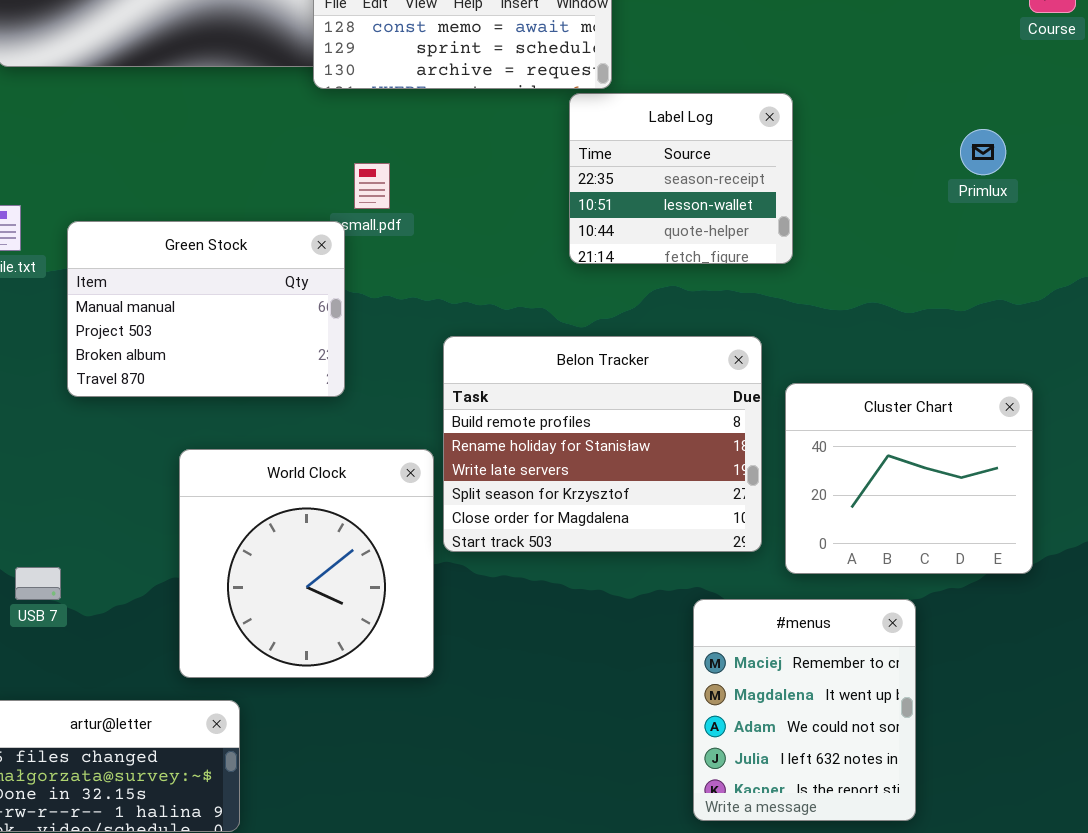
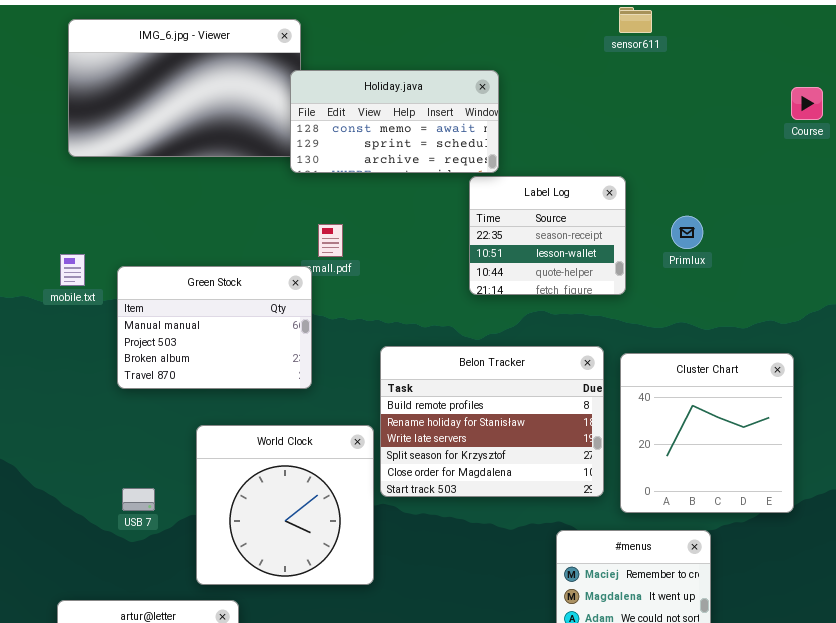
Primlux: [960,129,1006,175] -> [671,216,703,249], moved
Cluster Chart: [785,383,1033,574] -> [620,353,794,513], resized
USB 7: [15,567,61,600] -> [122,488,155,511], moved

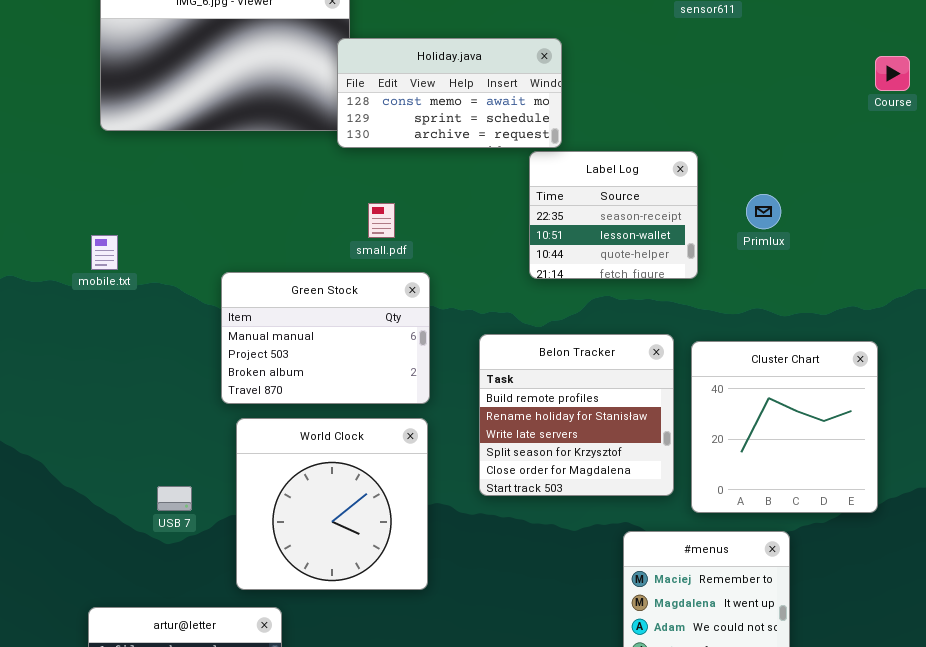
Green Stock: [117,266,312,389] -> [221,272,430,404], moved
Belon Tracker: [380,346,604,497] -> [479,334,674,496], resized

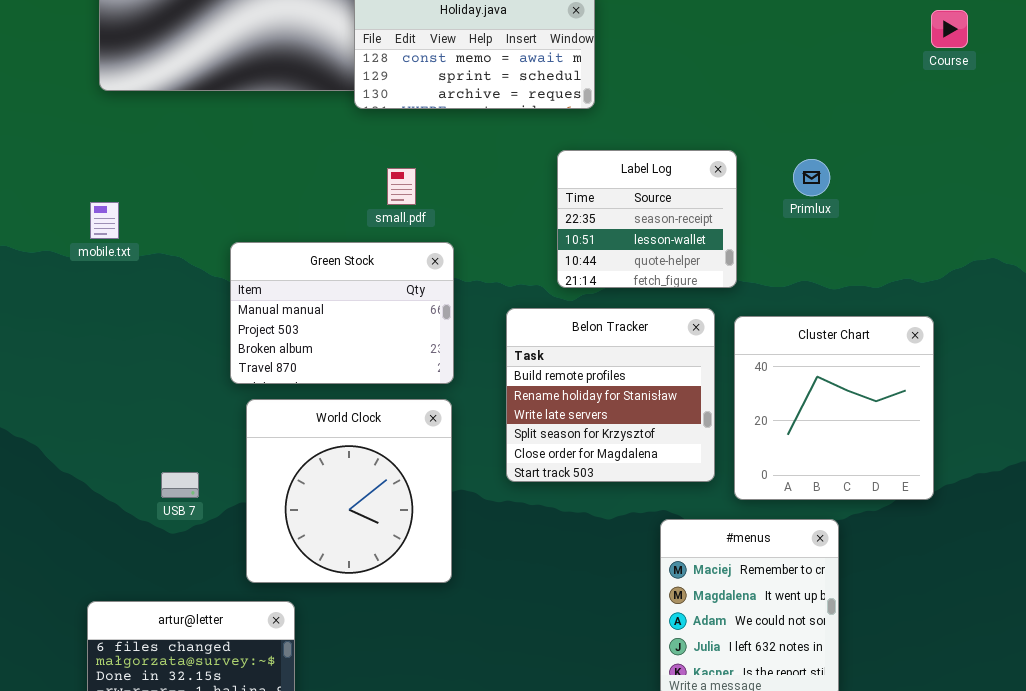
Label Log: [529,151,698,279] -> [557,150,737,288], moved

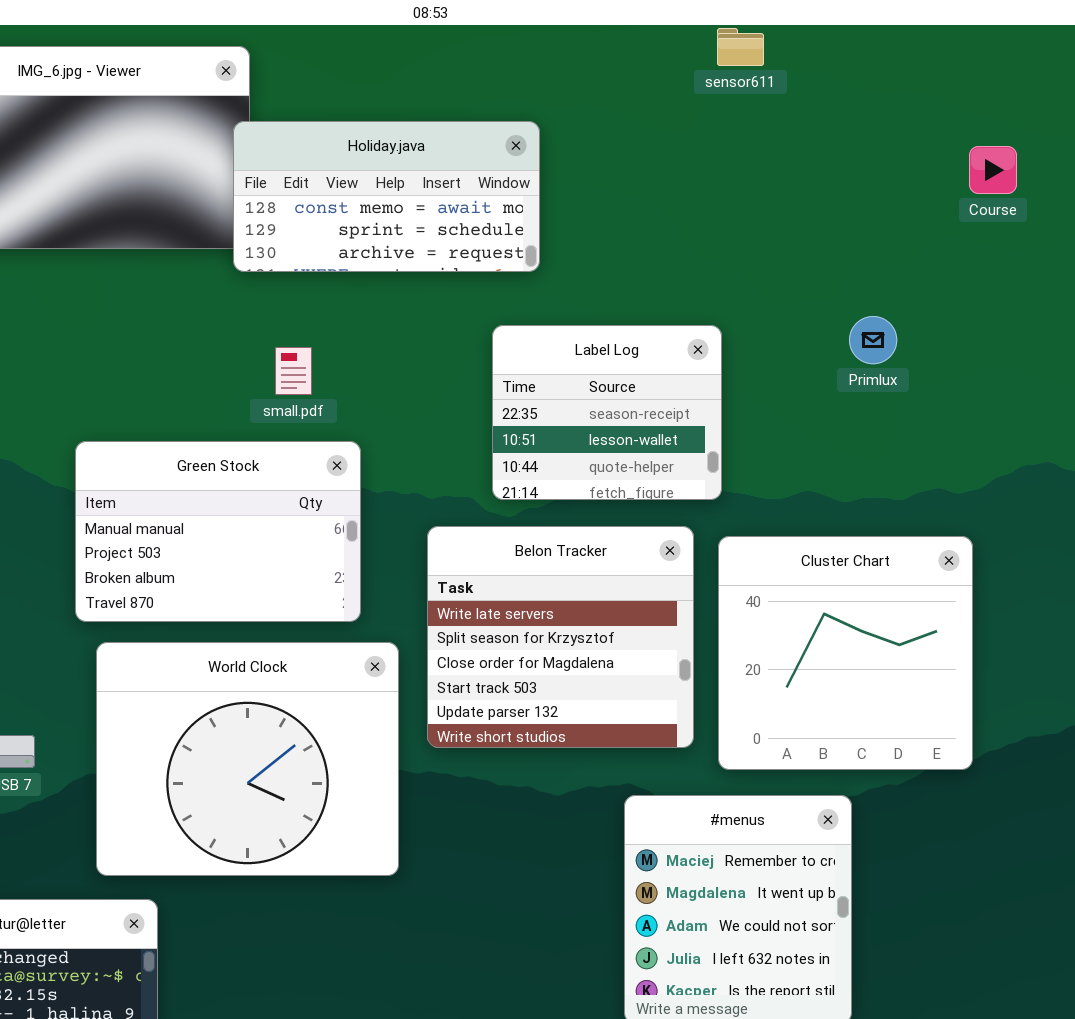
Primlux: [793,159,830,196] -> [849,316,897,364], moved
Belon Tracker: [506,308,715,482] -> [427,526,694,748], scrolled down 2 rows
World Clock: [246,399,452,583] -> [96,642,399,876], resized

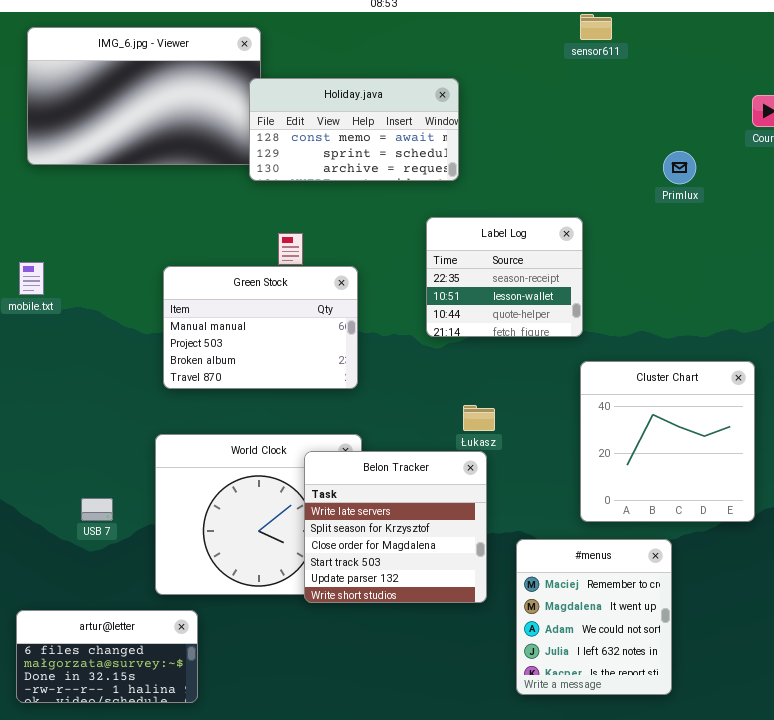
Primlux: [849,316,897,364] -> [663,151,696,184], moved
Green Stock: [75,441,361,622] -> [163,266,358,389], moved
Belon Tracker: [427,526,694,748] -> [304,451,487,603], moved

